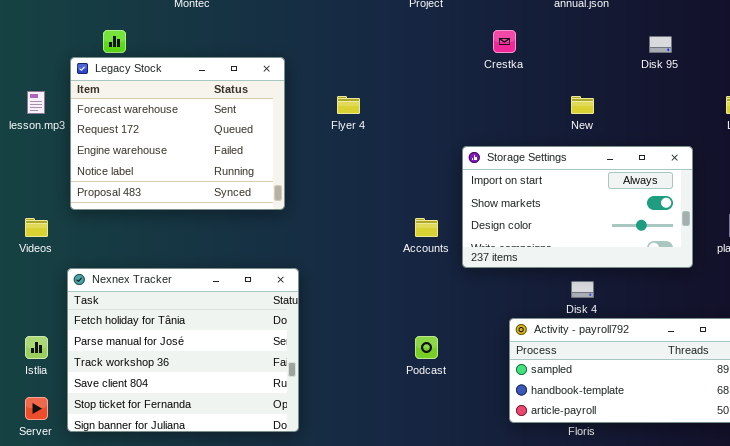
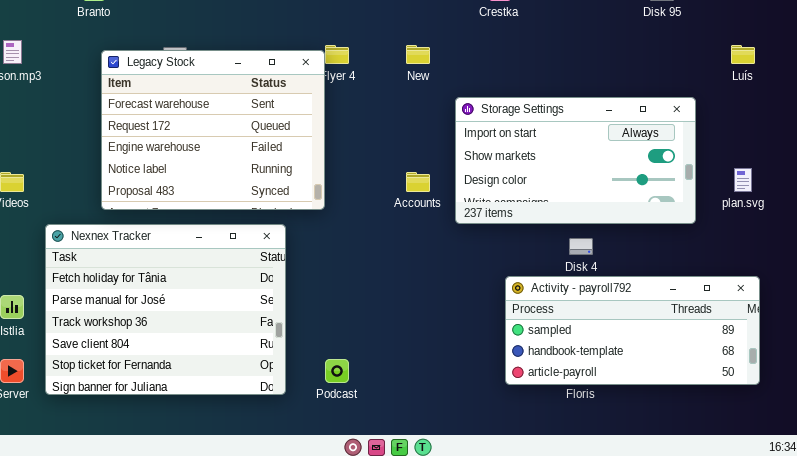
Legacy Stock: [70,57,285,210] -> [101,50,325,210], moved
New: [571,96,594,114] -> [406,45,430,64], moved
Podcast: [415,336,438,359] -> [325,359,349,383], moved

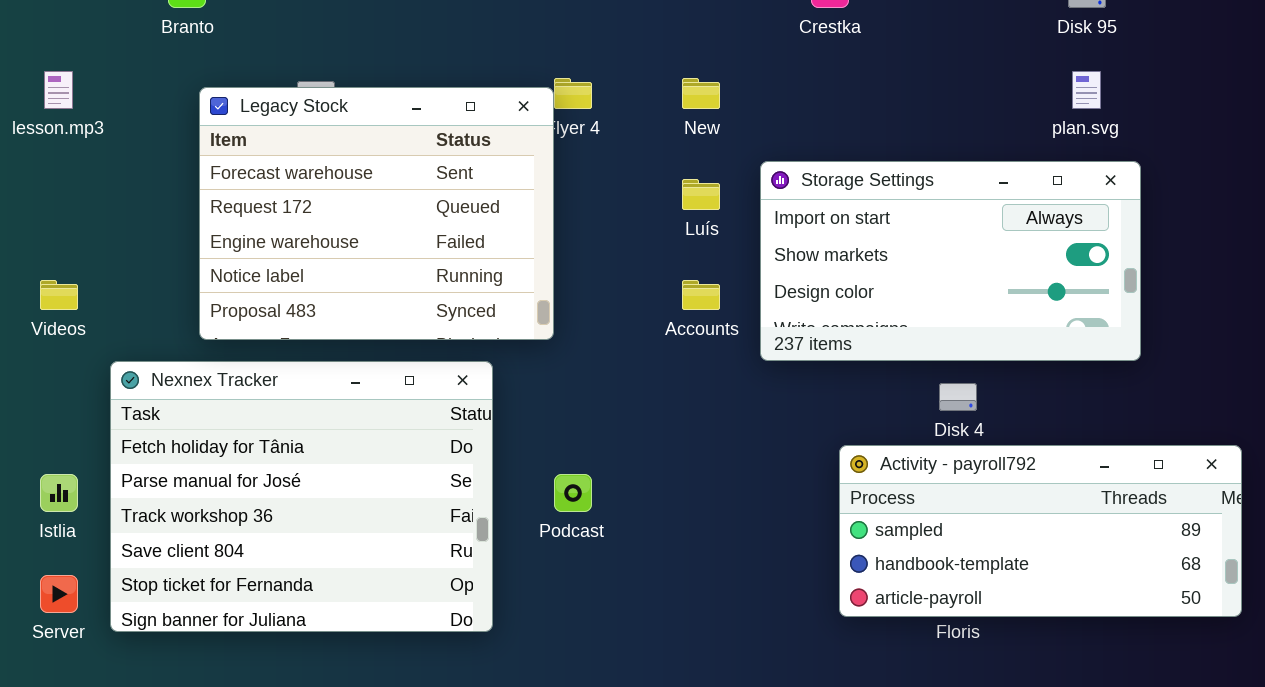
Luís: [731,45,755,64] -> [682,179,720,210], moved
plan.svg: [734,168,752,192] -> [1072,71,1101,109], moved
Podcast: [325,359,349,383] -> [554,474,592,512], moved

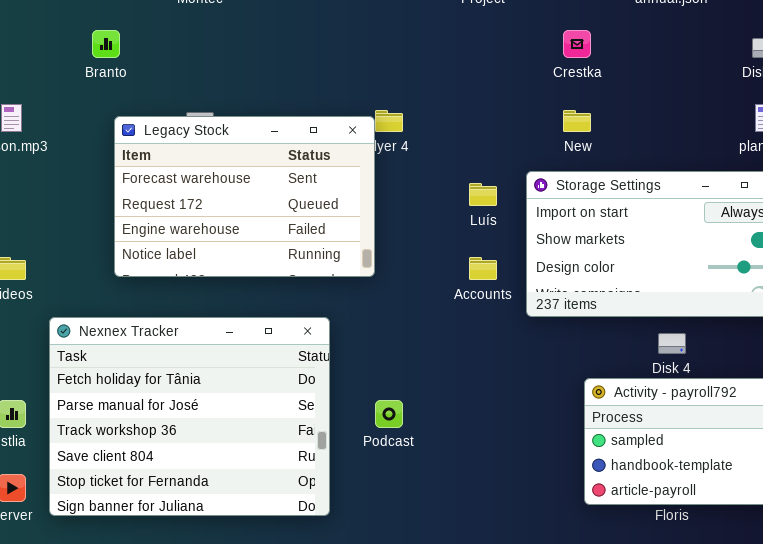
New: [682,78,720,109] -> [563,110,591,132], moved
Legacy Stock: [199,87,554,340] -> [114,116,375,277], resized

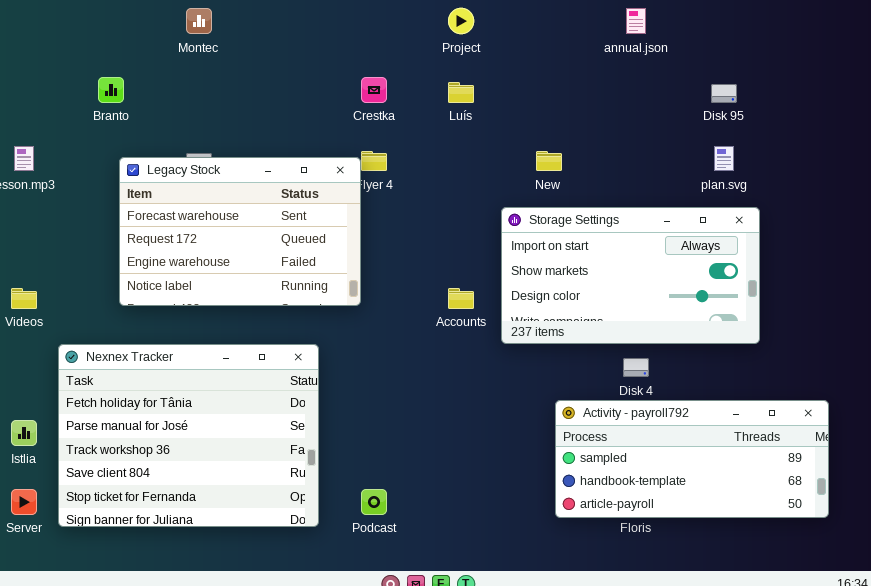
Crestka: [563,30,591,58] -> [361,77,387,103], moved
Luís: [469,183,497,206] -> [448,82,474,103], moved
Podcast: [375,400,403,428] -> [361,489,387,515], moved

